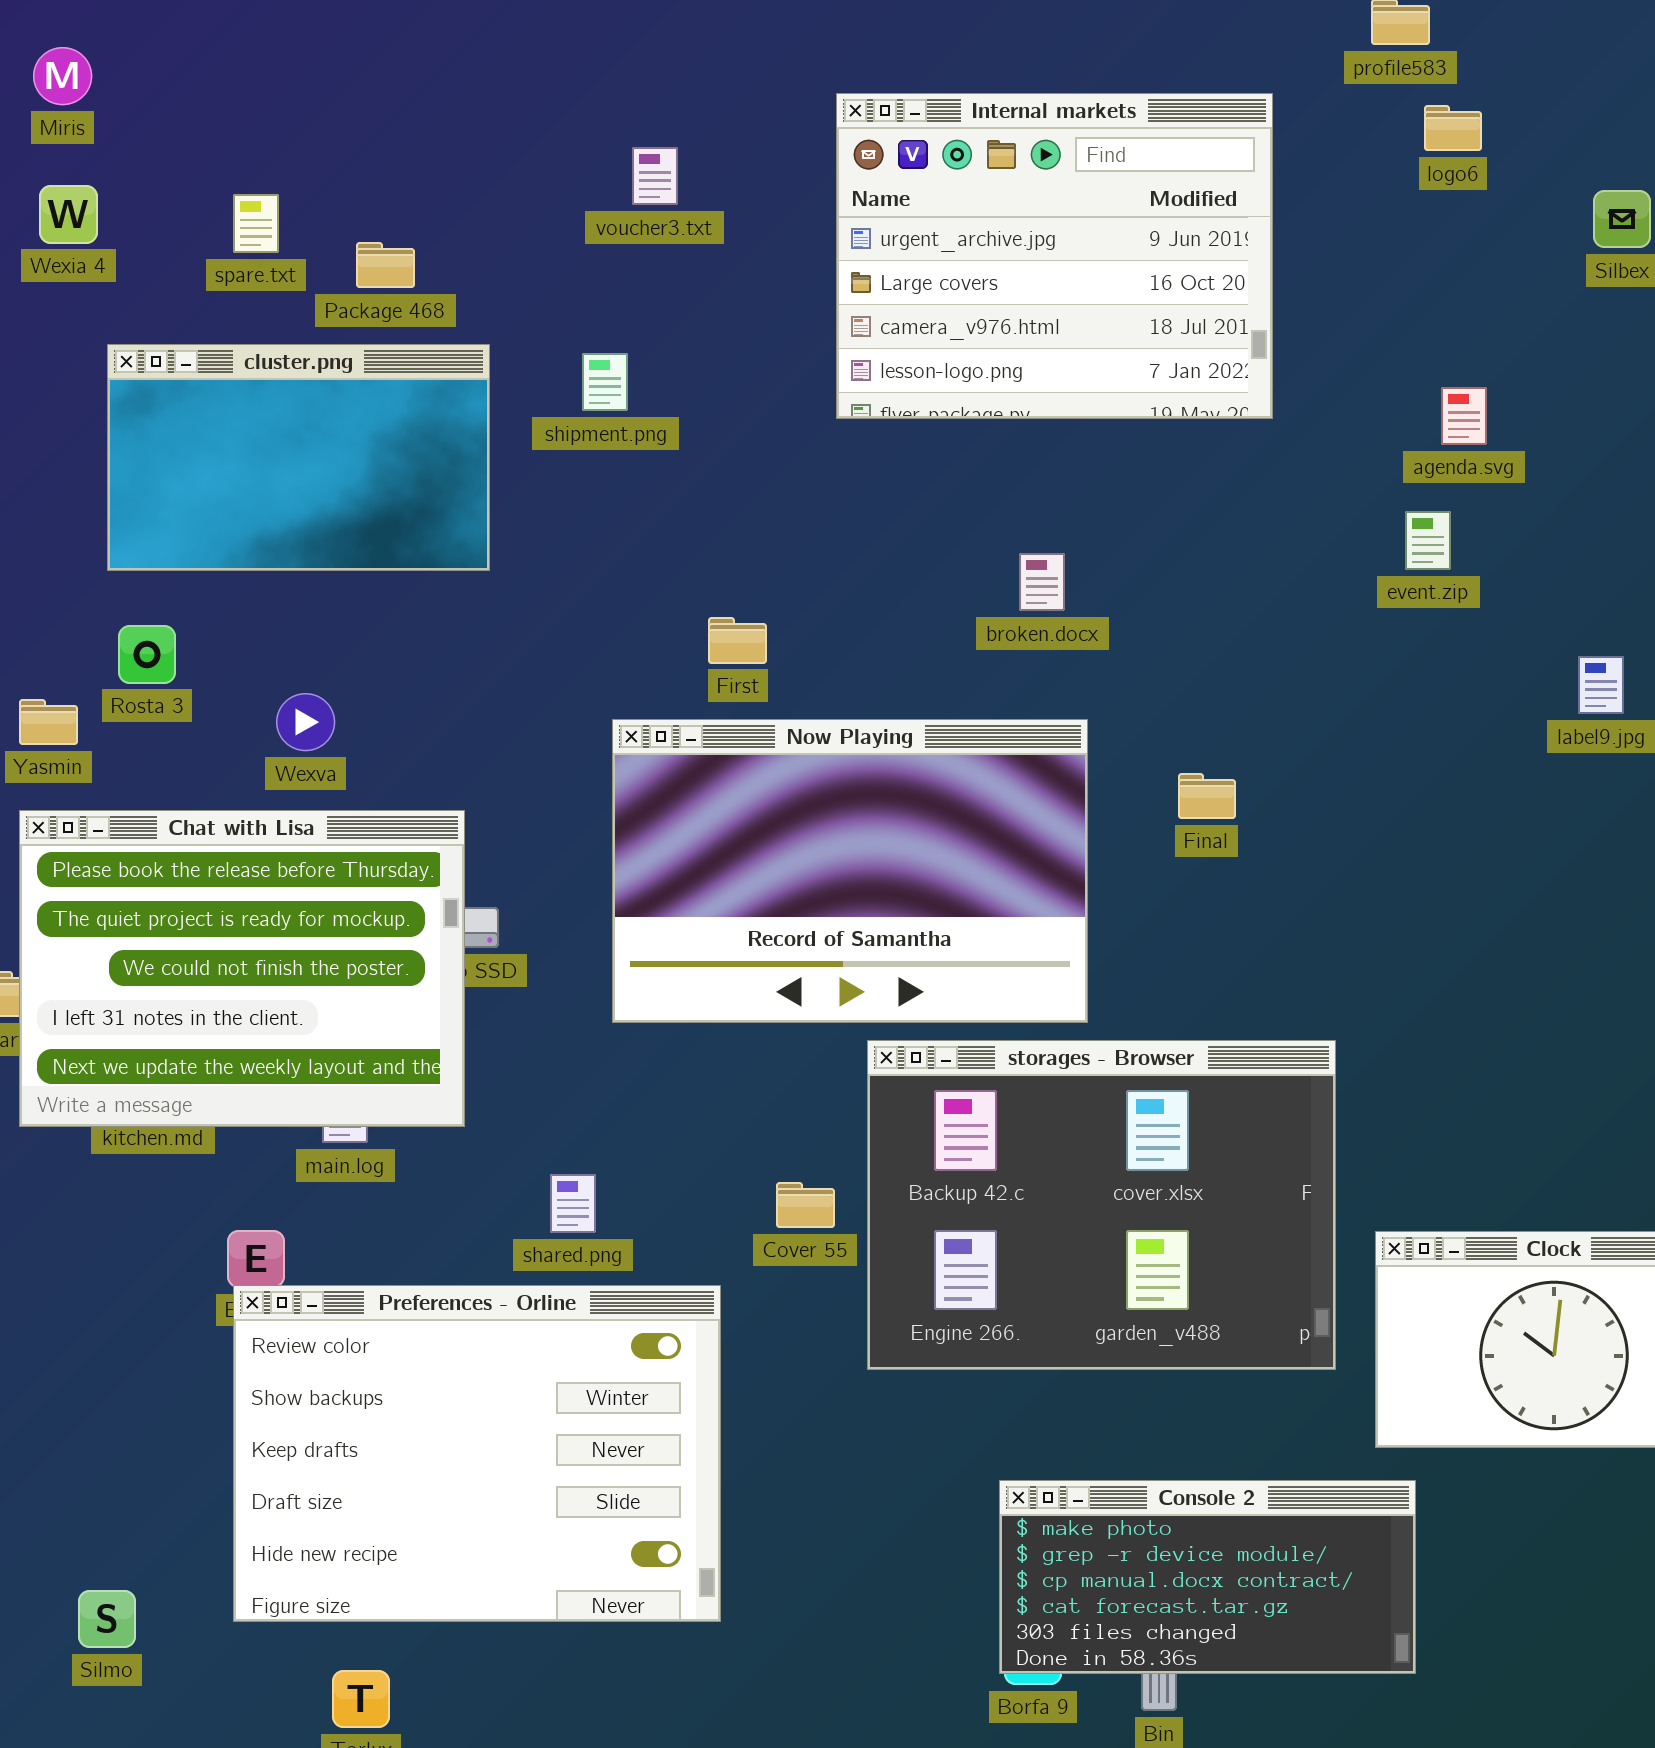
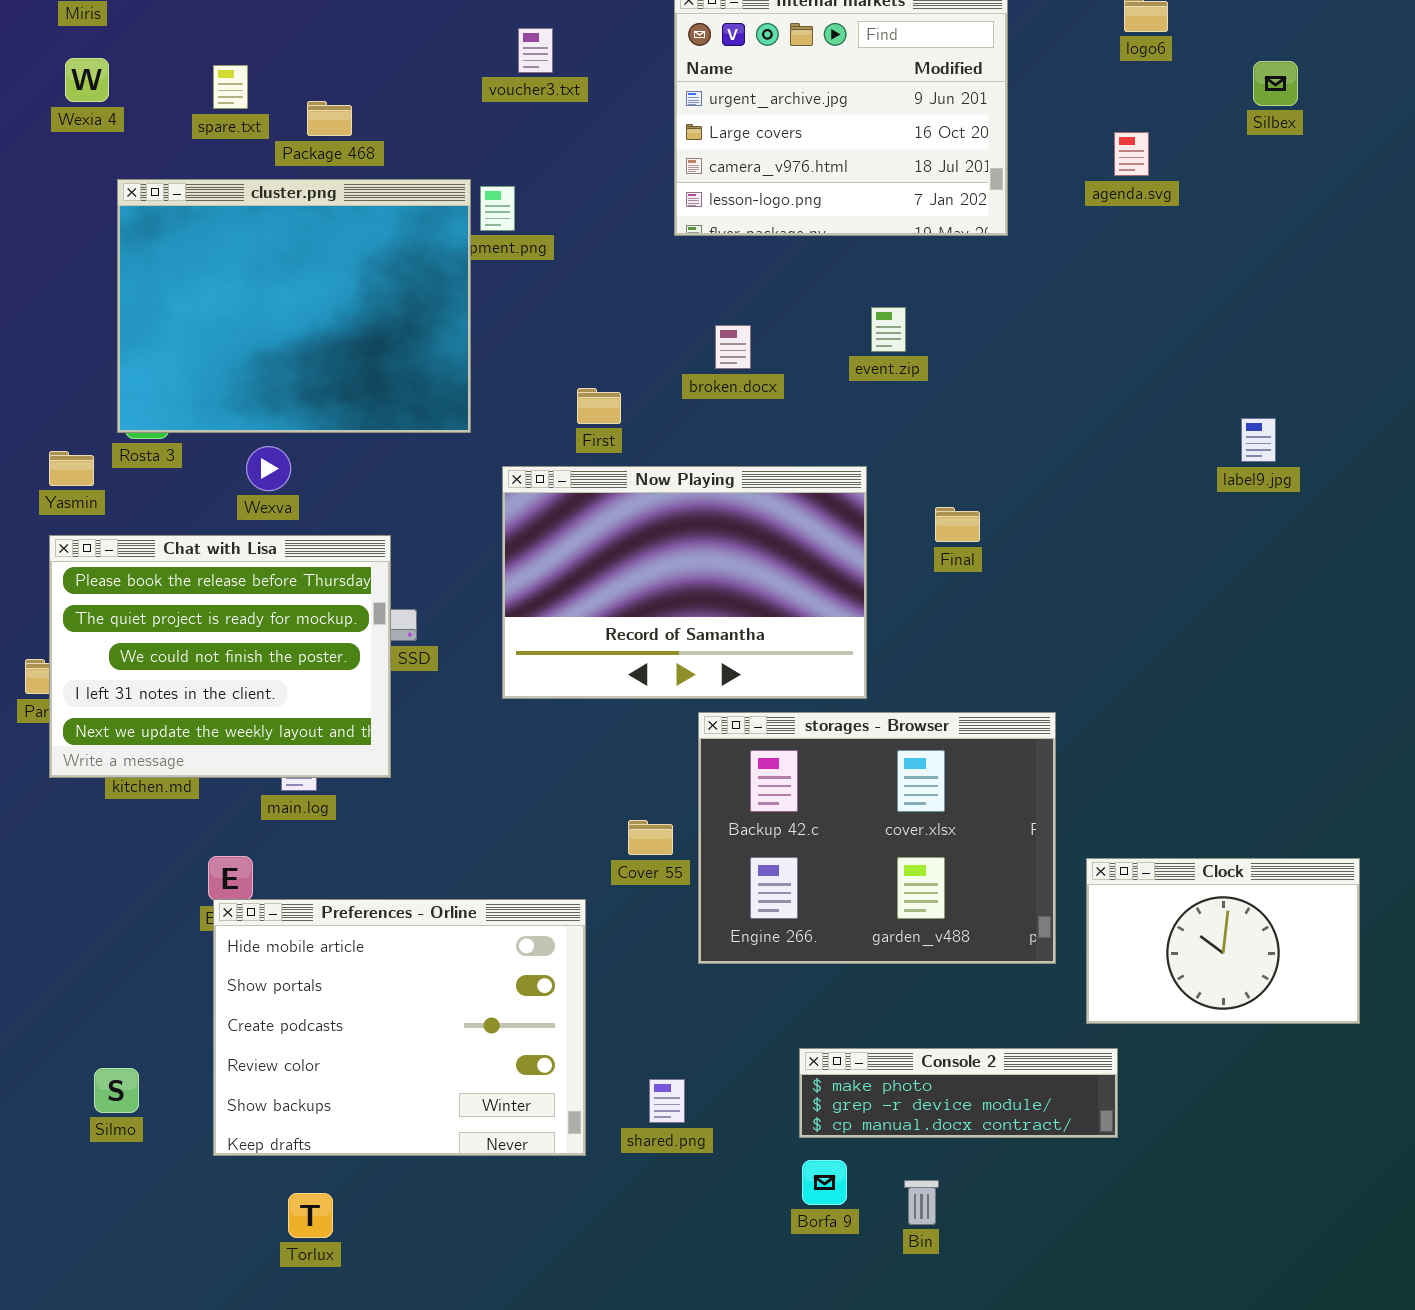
cluster.png: [107,344,490,571] -> [117,179,471,433], resized
agenda.svg: [1441,387,1487,445] -> [1114,132,1149,176], moved
event.zip: [1405,511,1451,570] -> [871,307,906,352], moved
broken.docx: [1019,553,1065,611] -> [715,325,751,369], moved
shared.png: [550,1174,596,1233] -> [649,1079,685,1123], moved
Preferences - Orline: [233,1285,721,1622] -> [213,899,586,1156], scrolled up 3 rows
Console 2: [999,1480,1416,1674] -> [799,1048,1118,1138], resized
Silmo: [78,1590,136,1648] -> [94,1068,139,1113], moved

